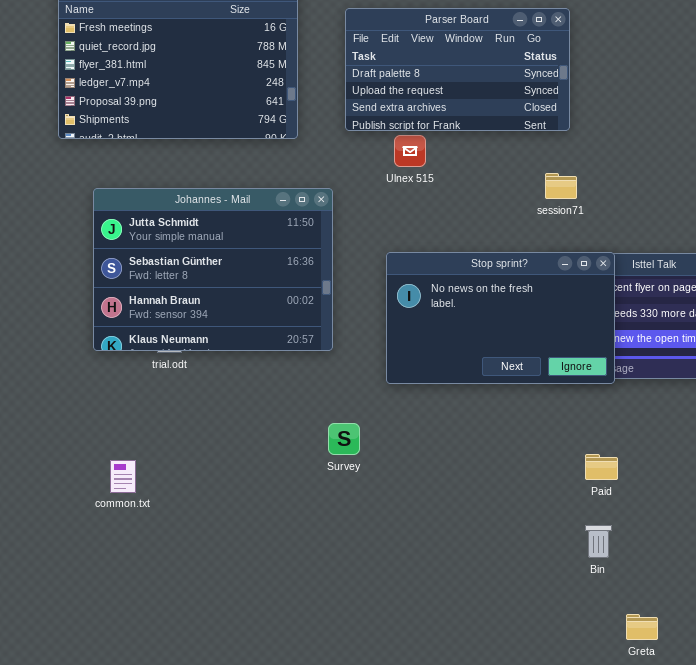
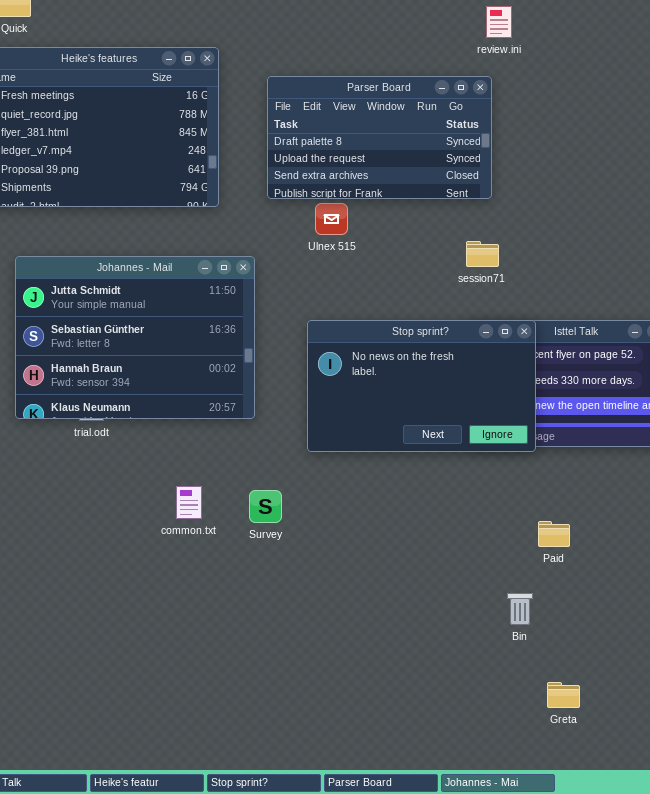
Paid: [585,454,618,480] -> [538,521,570,547], moved
common.txt: [110,460,136,493] -> [176,486,202,519], moved

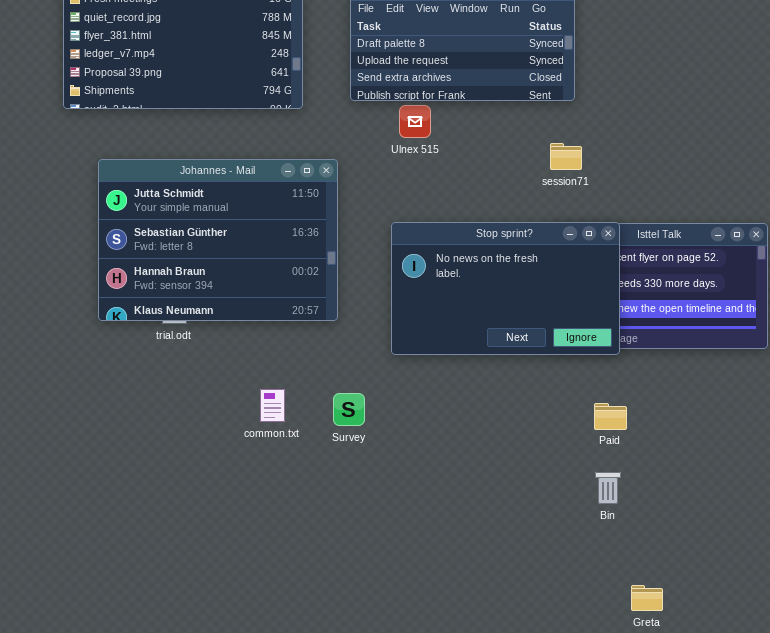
Paid: [538,521,570,547] -> [594,403,627,430], moved
Bin: [507,593,533,625] -> [595,472,621,504], moved

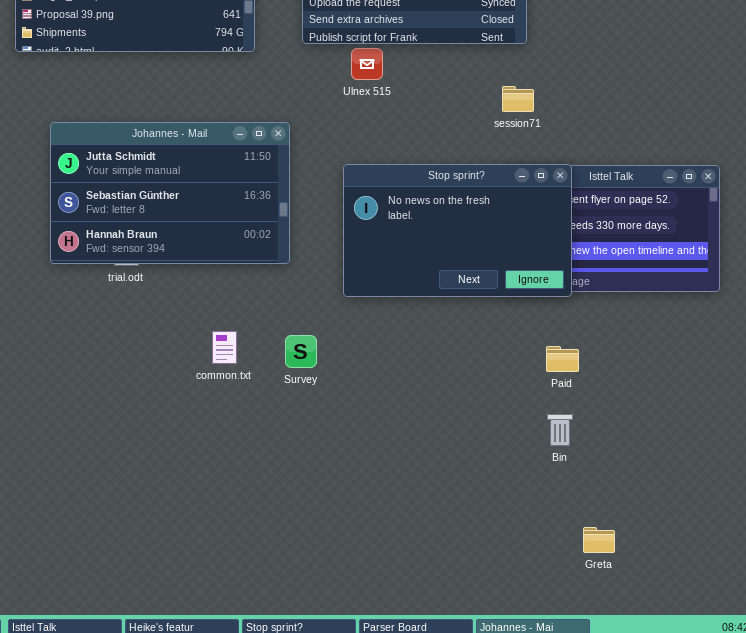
Johannes - Mail: [98,159,338,321] -> [50,122,290,264], resized

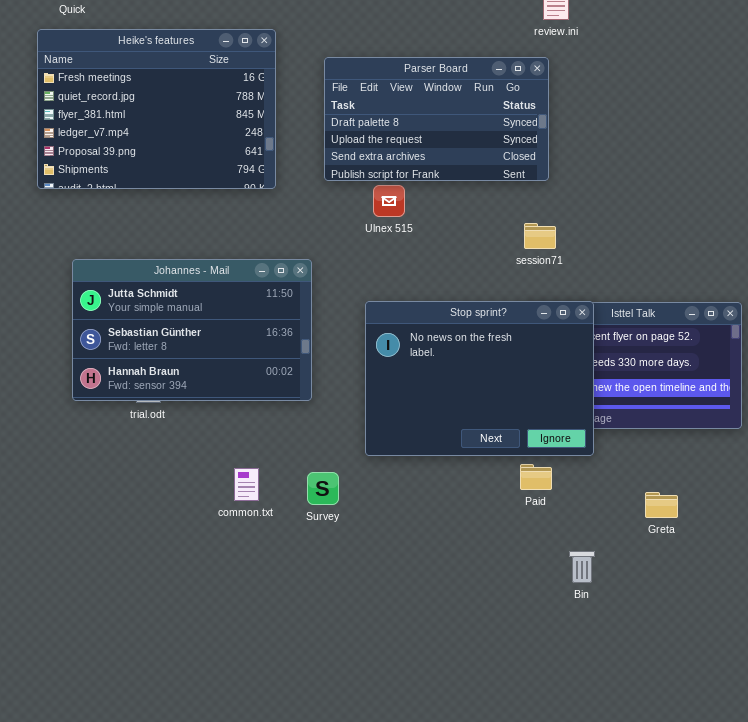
Stop sprint?: [343,164,572,297] -> [365,301,594,456], resized
Paid: [546,346,579,372] -> [520,464,552,490], moved
Greta: [583,527,615,553] -> [645,492,678,518], moved

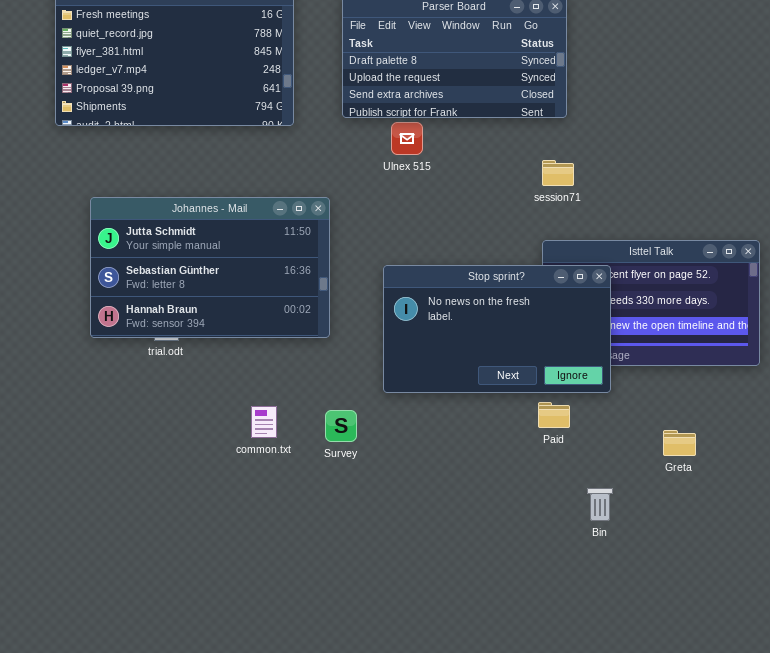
Stop sprint?: [365,301,594,456] -> [383,265,611,393], resized

